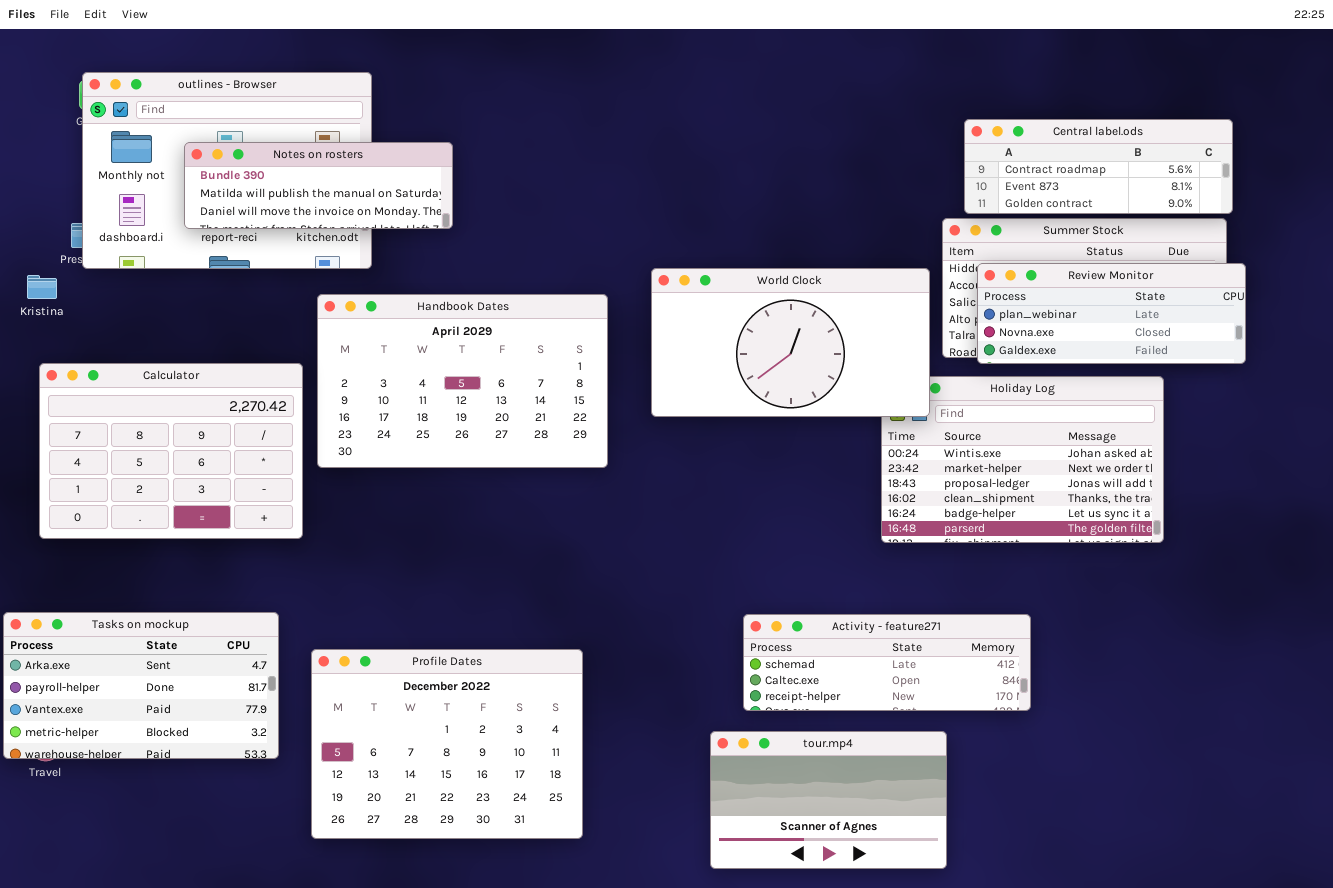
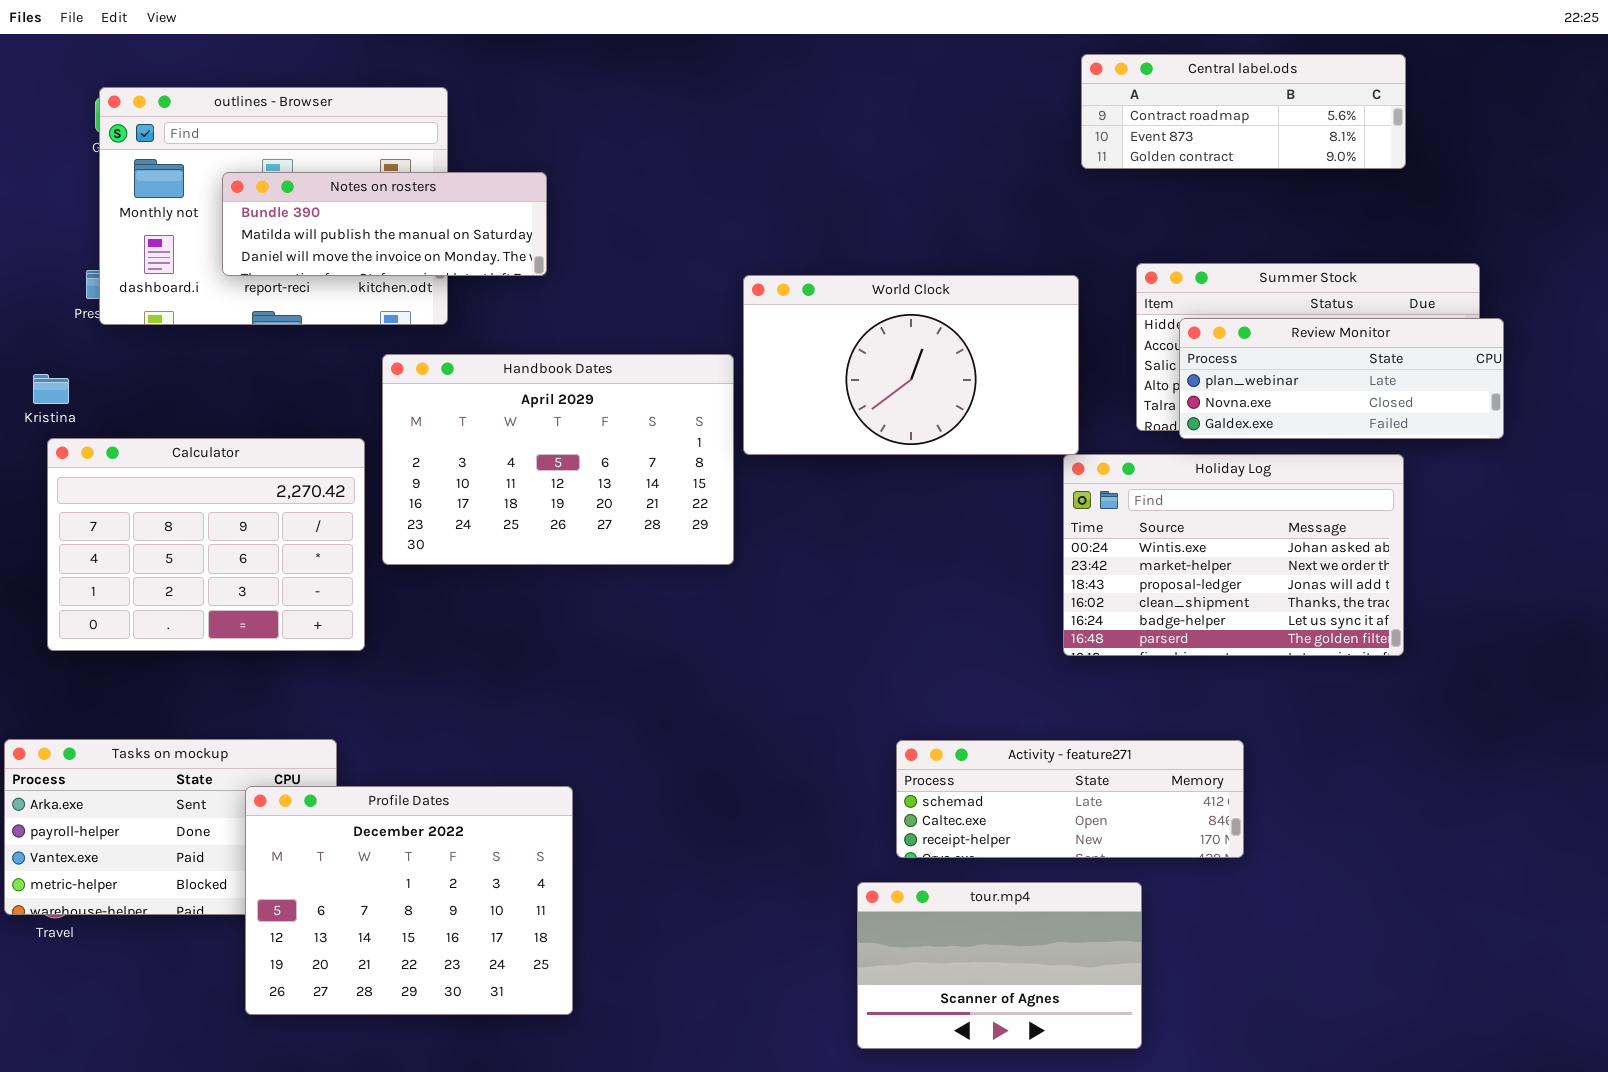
Central label.ods: [964,119,1233,214] -> [1081,54,1406,169], moved
World Clock: [651,268,930,417] -> [743,275,1079,455], moved
Kristina: [27,275,57,299] -> [33,374,69,404], moved
Profile Dates: [311,649,583,839] -> [245,786,573,1015], moved

